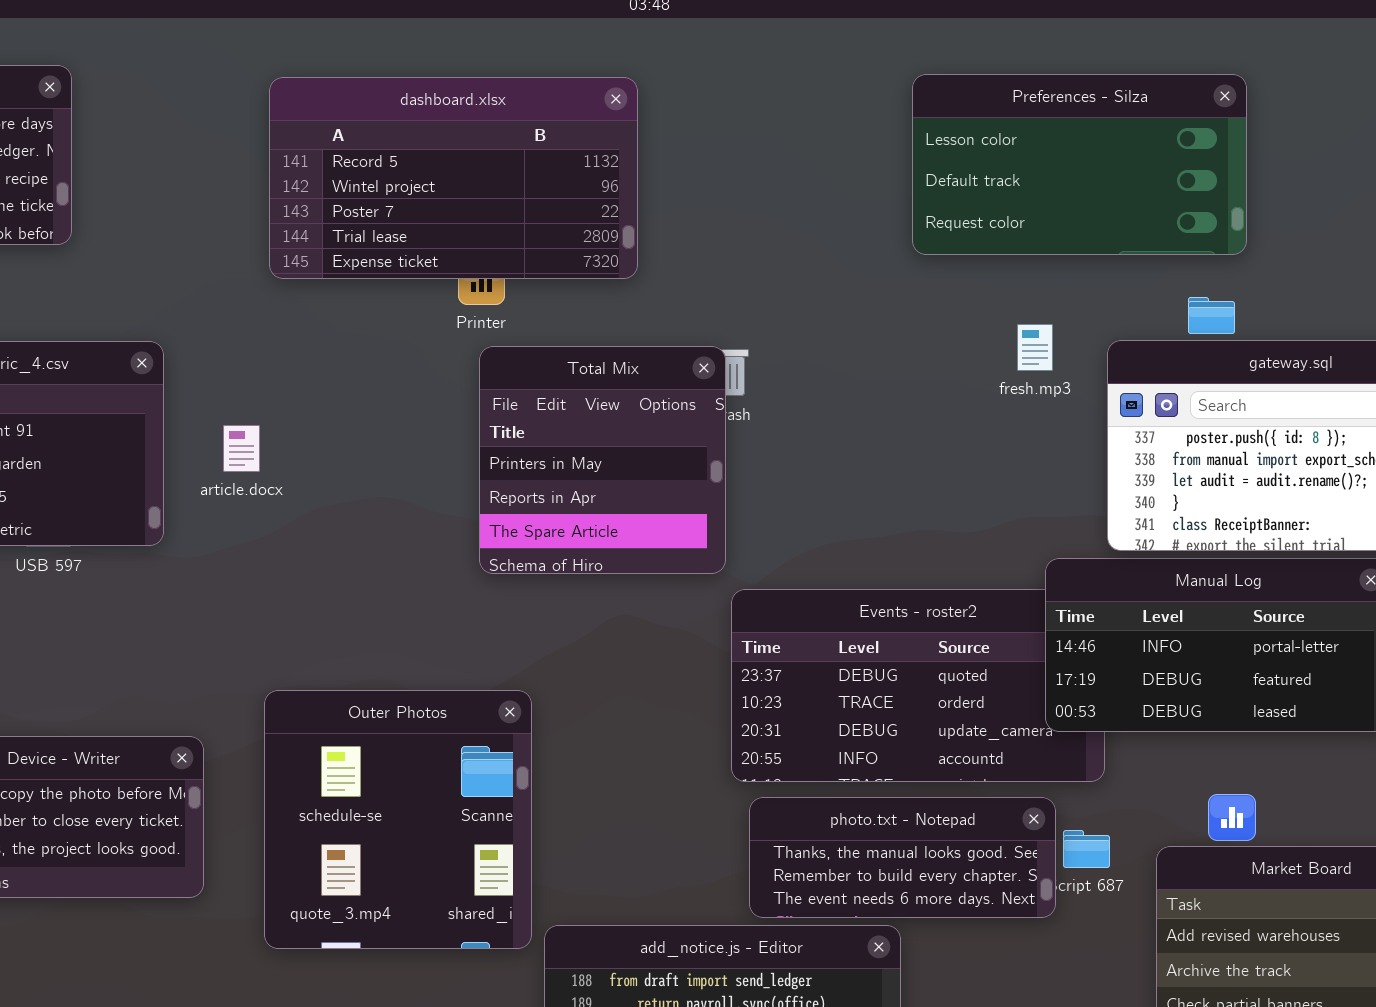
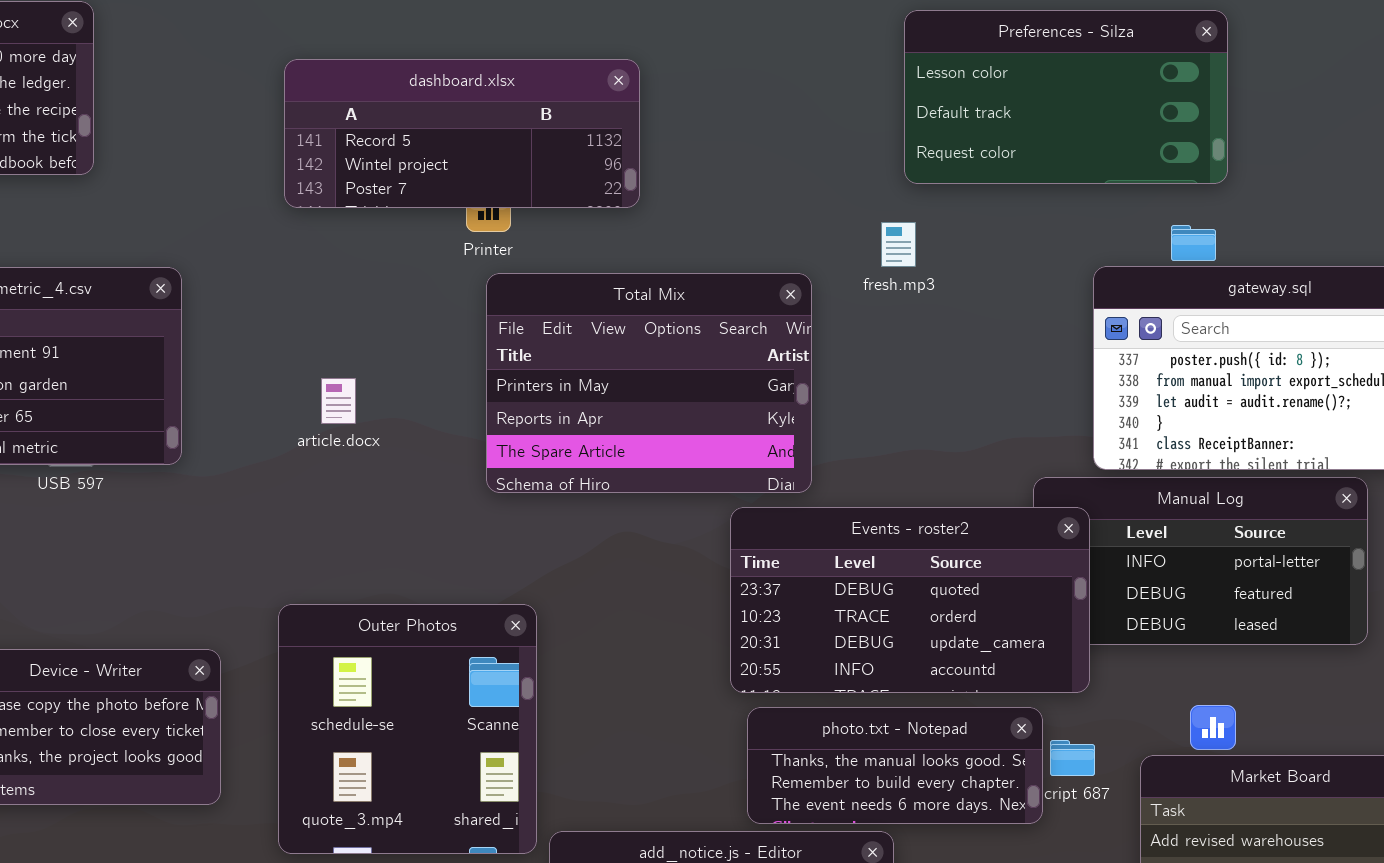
dashboard.xlsx: [269,77,638,279] -> [284,59,640,208], resized
fresh.mp3: [1017,324,1053,371] -> [881,222,916,267], moved
Total Mix: [479,346,726,574] -> [486,273,812,493], resized
article.docx: [223,425,260,472] -> [321,378,356,424], moved
Events - roster2: [731,589,1105,782] -> [730,507,1090,693], raised

